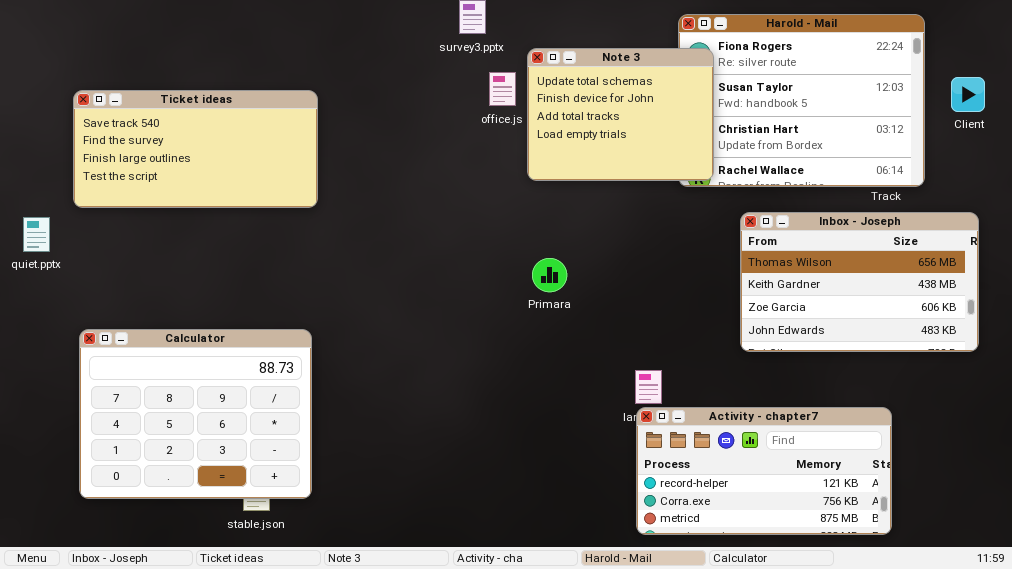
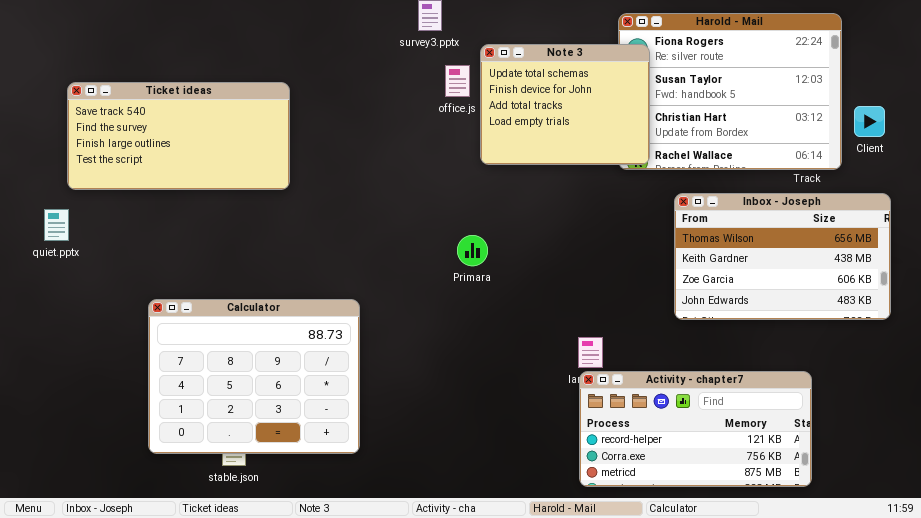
Client: [951,77,985,112] -> [854,106,885,137], moved
quiet.pptx: [23,217,50,252] -> [44,209,69,241], moved
Primara: [532,258,567,292] -> [457,235,488,266], moved
Calculator: [79,329,312,499] -> [148,299,360,454], moved

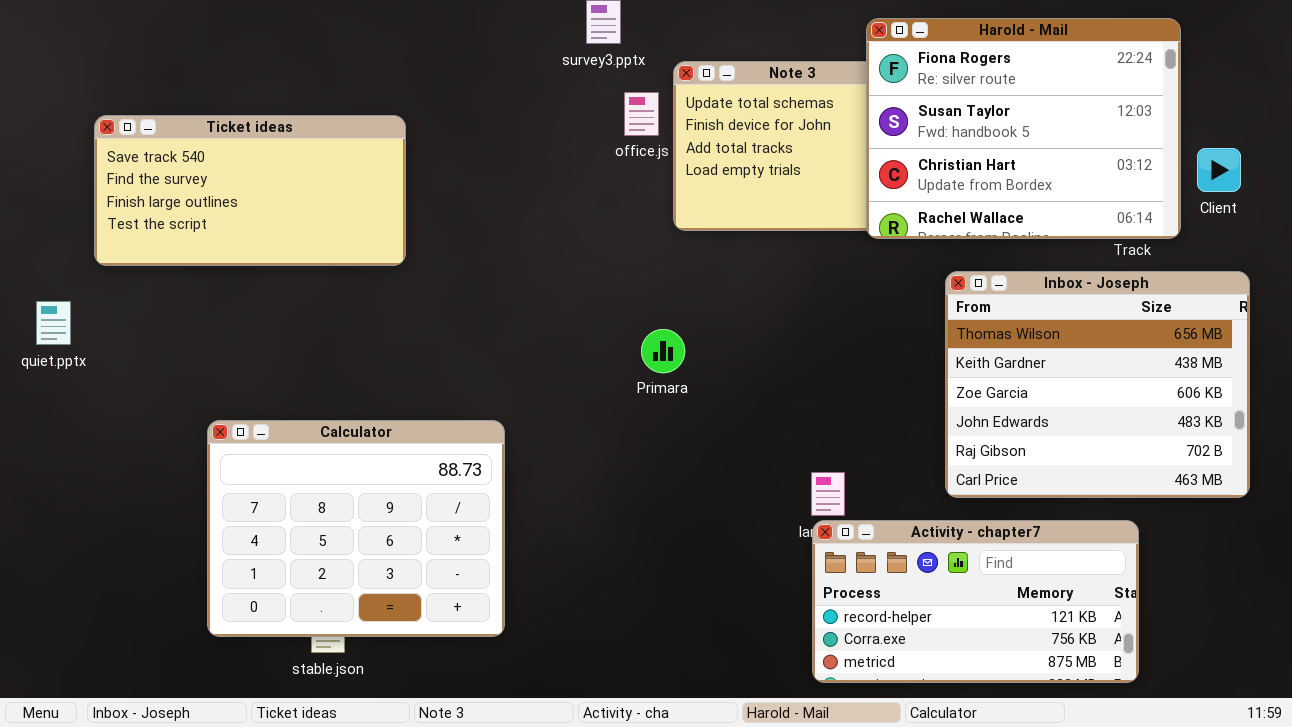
Harold - Mail: [618,13,842,170] -> [866,18,1181,239], raised
Inbox - Joseph: [674,193,891,320] -> [945,271,1250,498], resized
quiet.pptx: [44,209,69,241] -> [36,301,71,345], moved

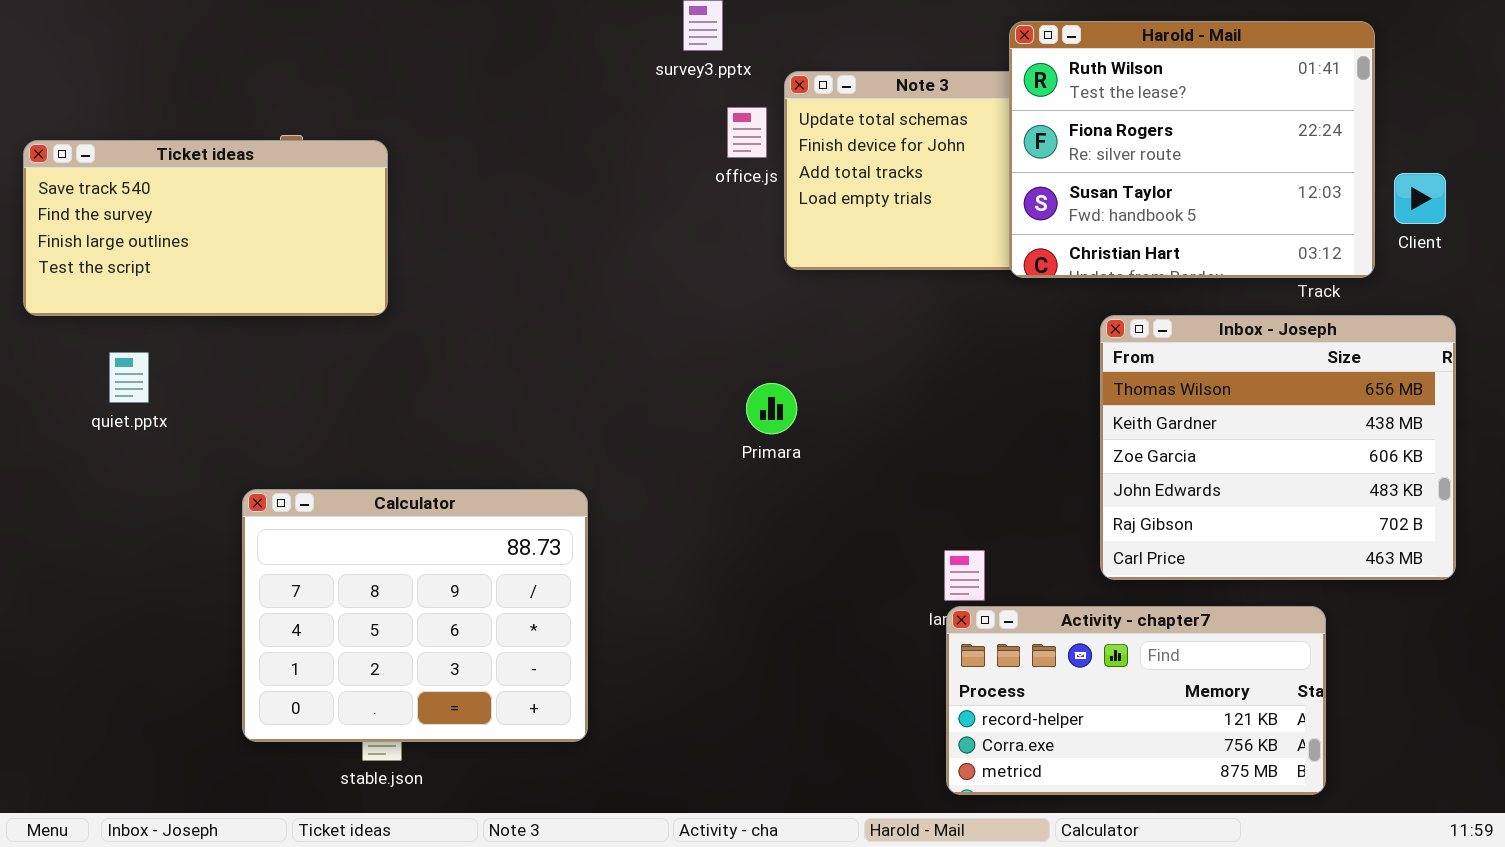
Harold - Mail: [866,18,1181,239] -> [1009,21,1375,278], scrolled up 1 row
Ticket ideas: [94,115,406,266] -> [23,140,388,316], moved
quiet.pptx: [36,301,71,345] -> [109,352,149,403], moved

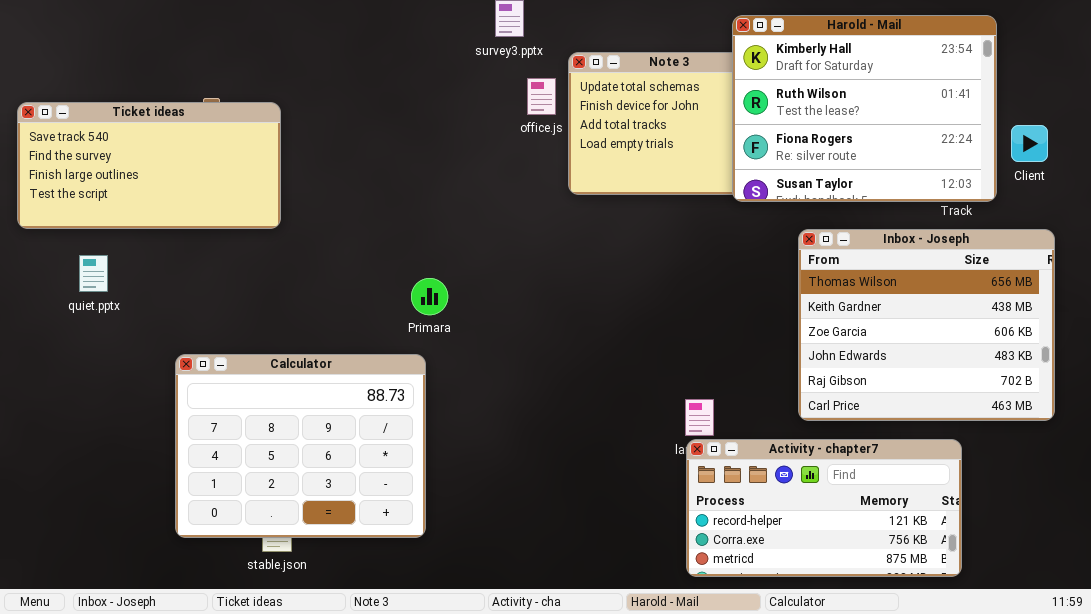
Harold - Mail: [1009,21,1375,278] -> [732,15,997,202], scrolled up 1 row
Primara: [746,383,797,434] -> [411,278,448,315], moved

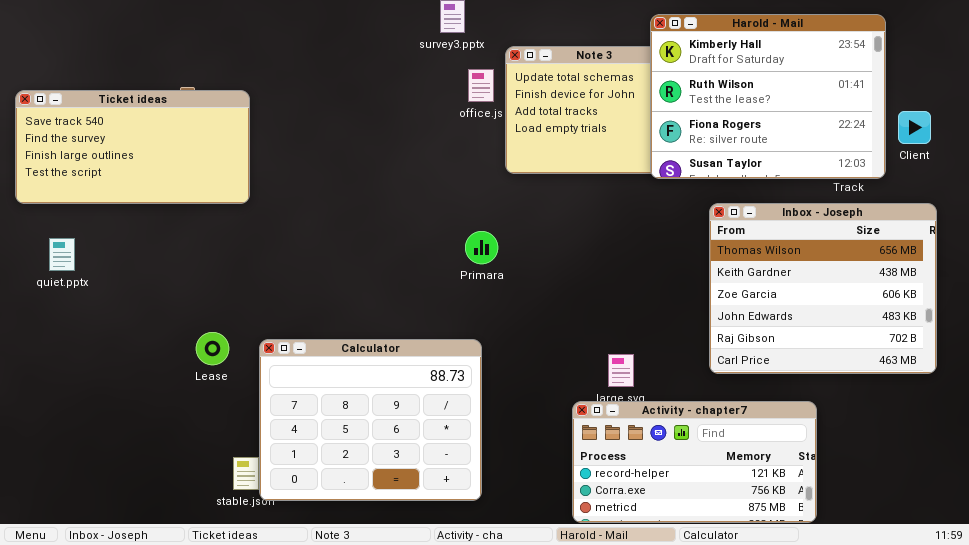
quiet.pptx: [79,255,108,292] -> [49,238,75,271], moved
Primara: [411,278,448,315] -> [465,231,498,264], moved
Calculator: [175,354,426,538] -> [259,339,482,501], moved
Activity - chapter7: [686,439,962,577] -> [572,401,817,523], moved

